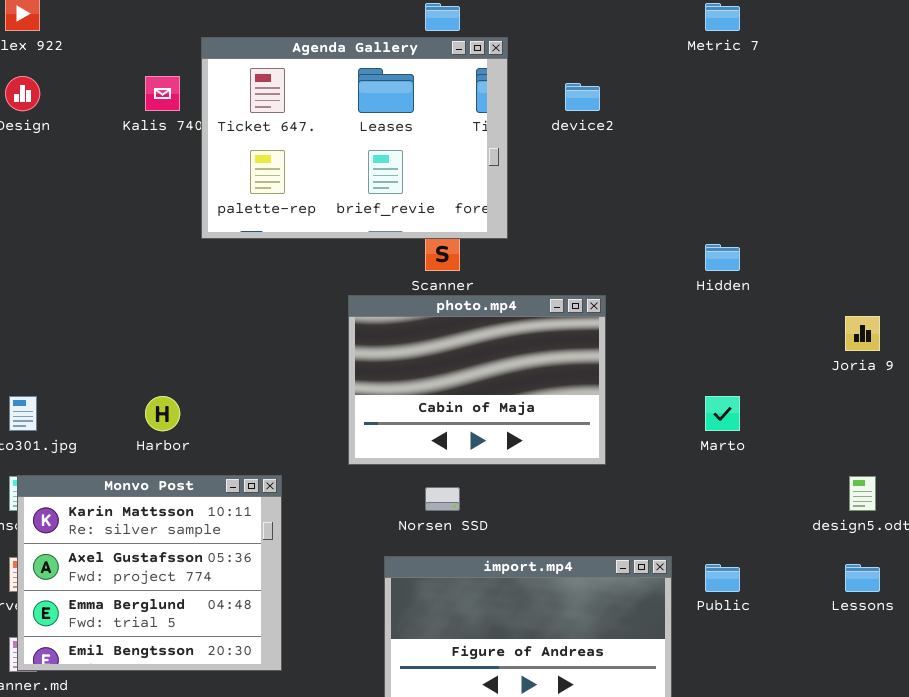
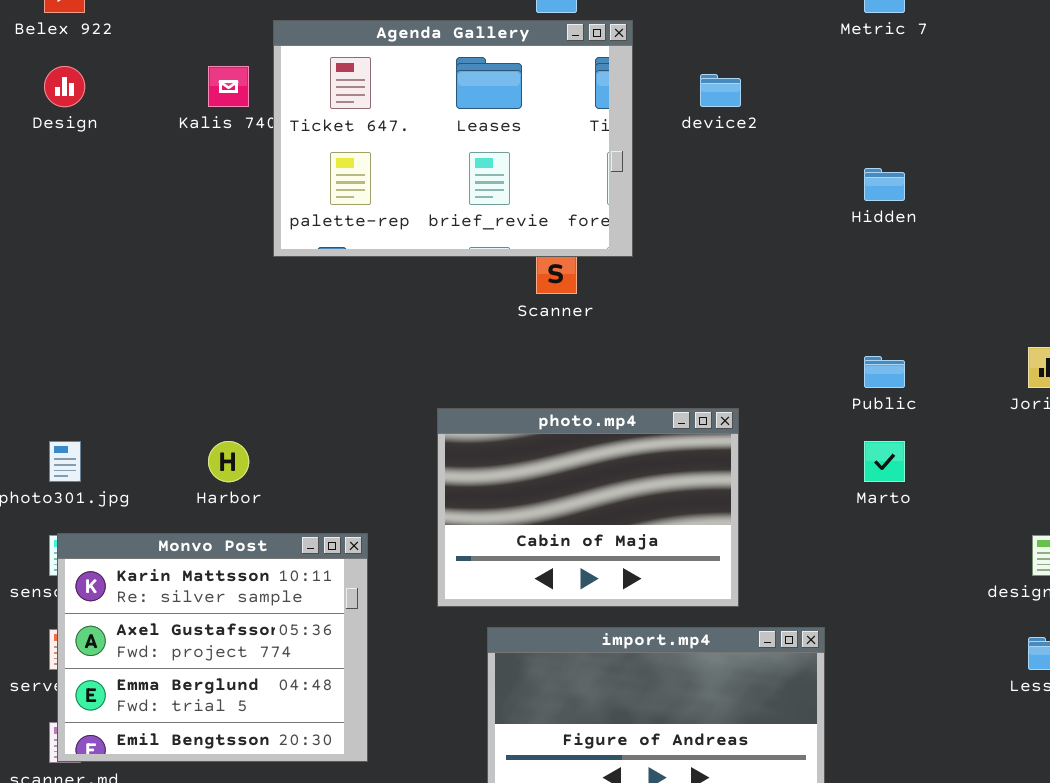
Hidden: [705,244,740,271] -> [864,168,905,201], moved
photo.mp4: [348,295,606,465] -> [437,408,739,607], moved
Public: [705,564,740,592] -> [864,356,905,388], moved

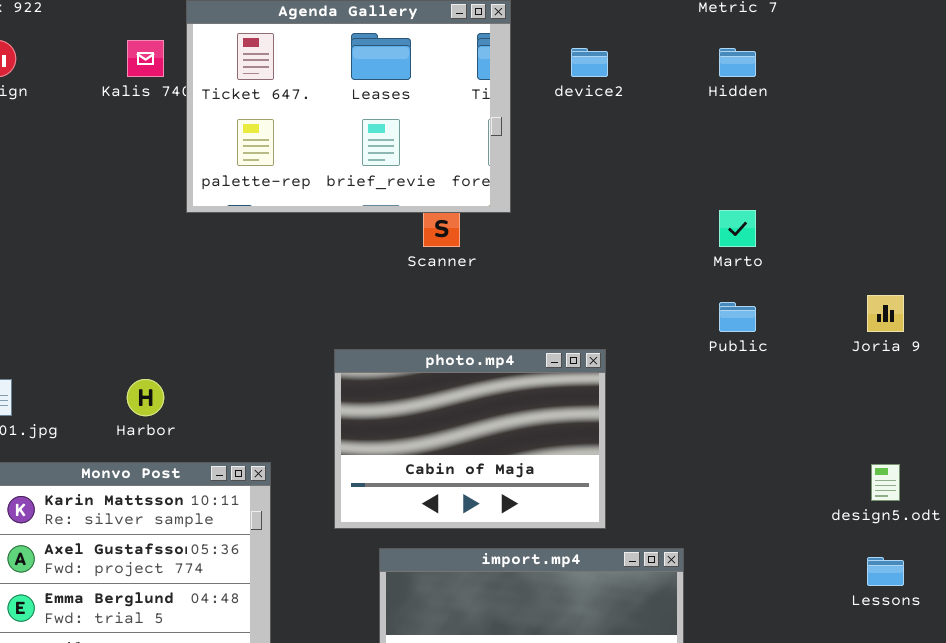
Hidden: [864,168,905,201] -> [719,48,756,77], moved
Marto: [864,441,905,482] -> [719,210,756,247], moved

